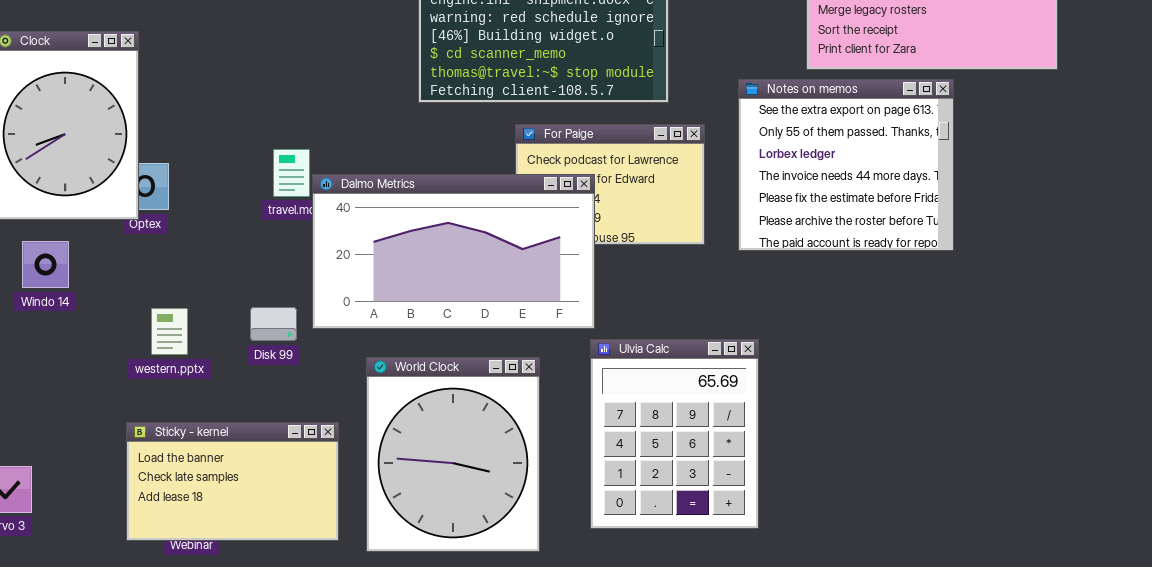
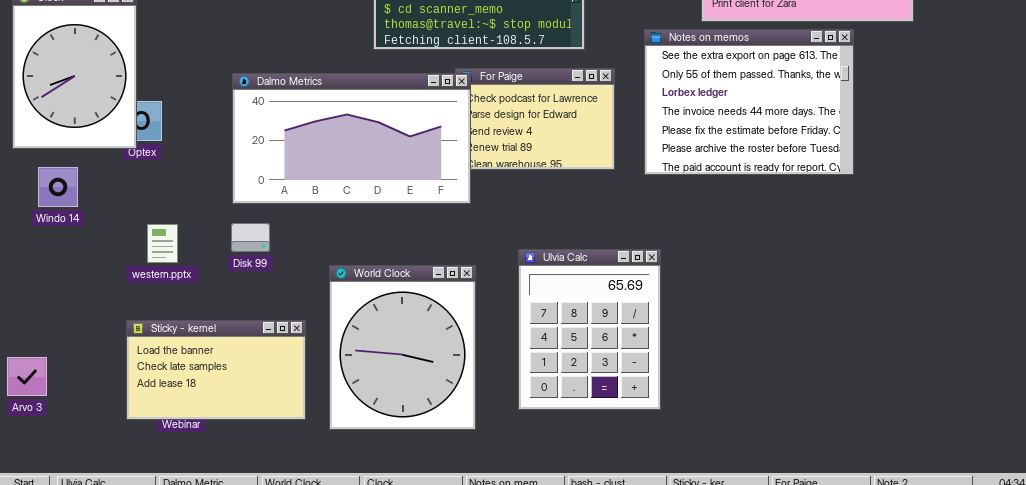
Notes on memos: [738,79,954,251] -> [644,29,854,175], resized
Dalmo Metrics: [312,174,595,329] -> [232,73,471,204], moved

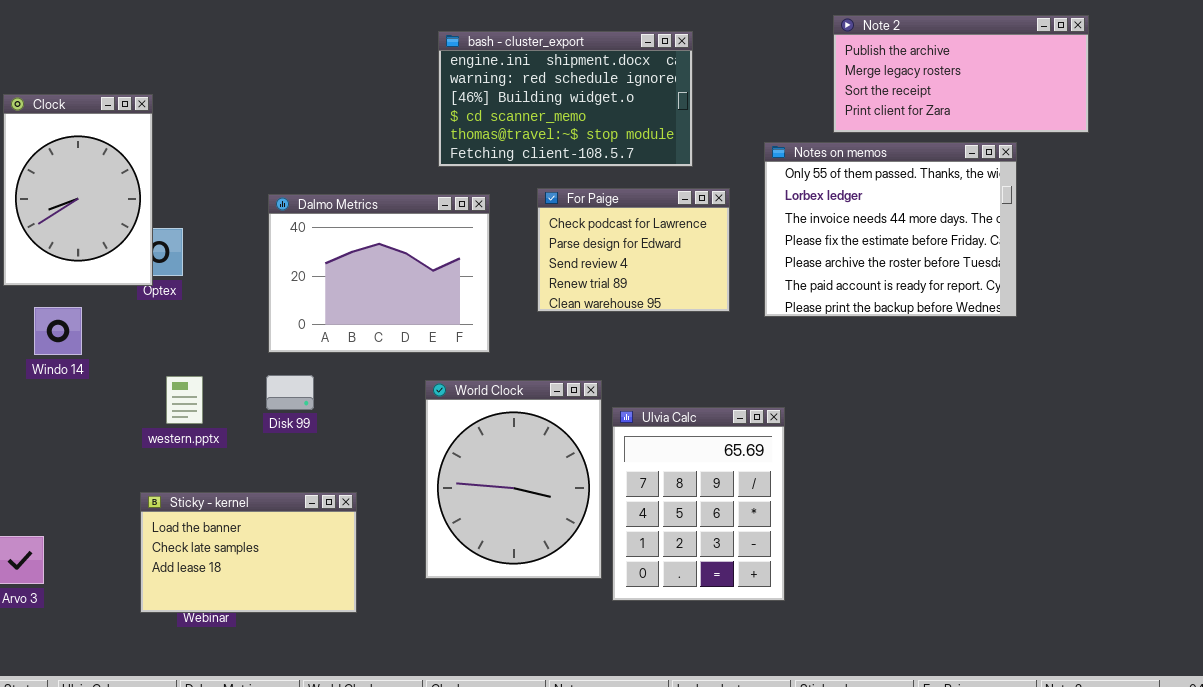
Notes on memos: [644,29,854,175] -> [764,142,1017,317], scrolled down 1 row
Dalmo Metrics: [232,73,471,204] -> [268,194,490,353], resized
World Clock: [329,265,476,430] -> [425,380,602,579], moved

